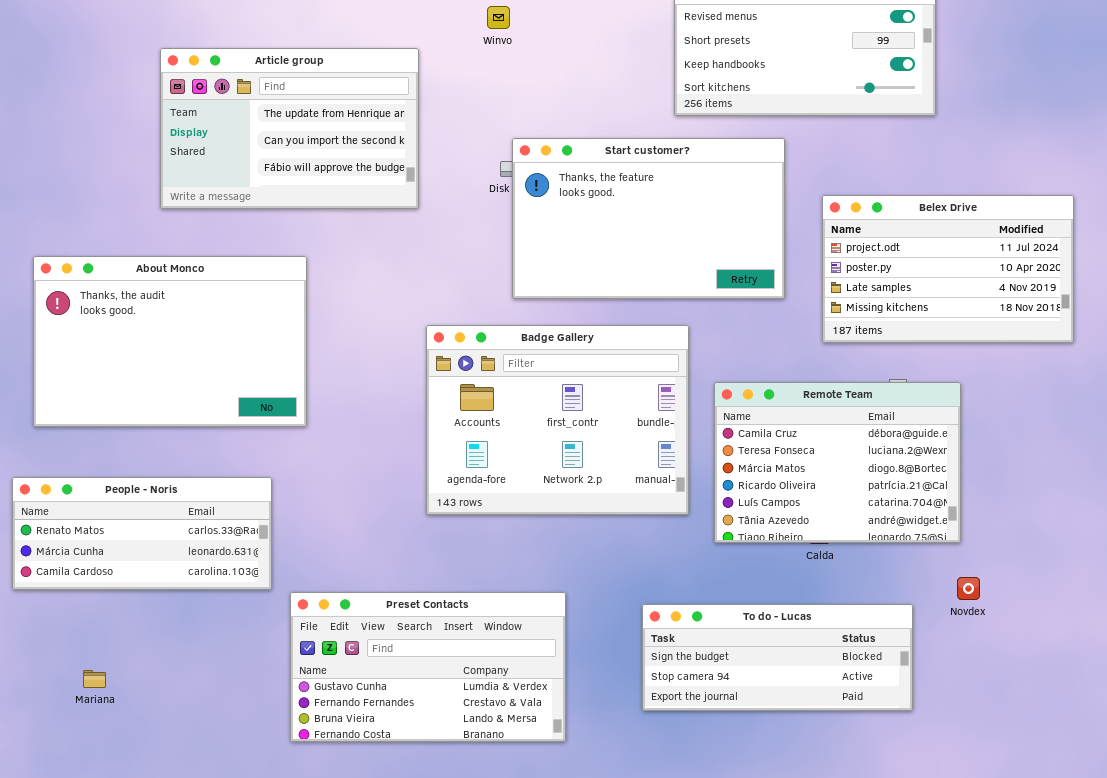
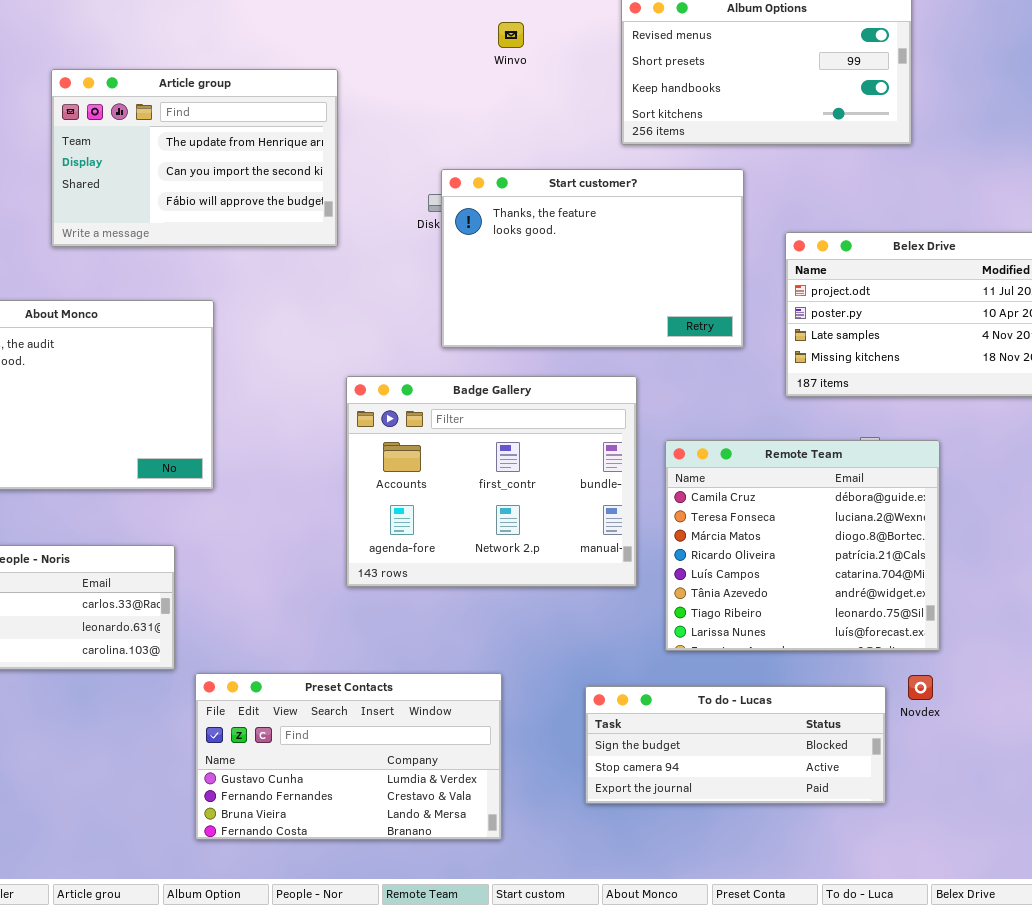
Winvo: [487,6,510,29] -> [498,22,524,48], moved
Remote Team: [714,382,961,543] -> [665,440,940,651], resized
Novdex: [957,577,980,600] -> [908,675,933,700], moved

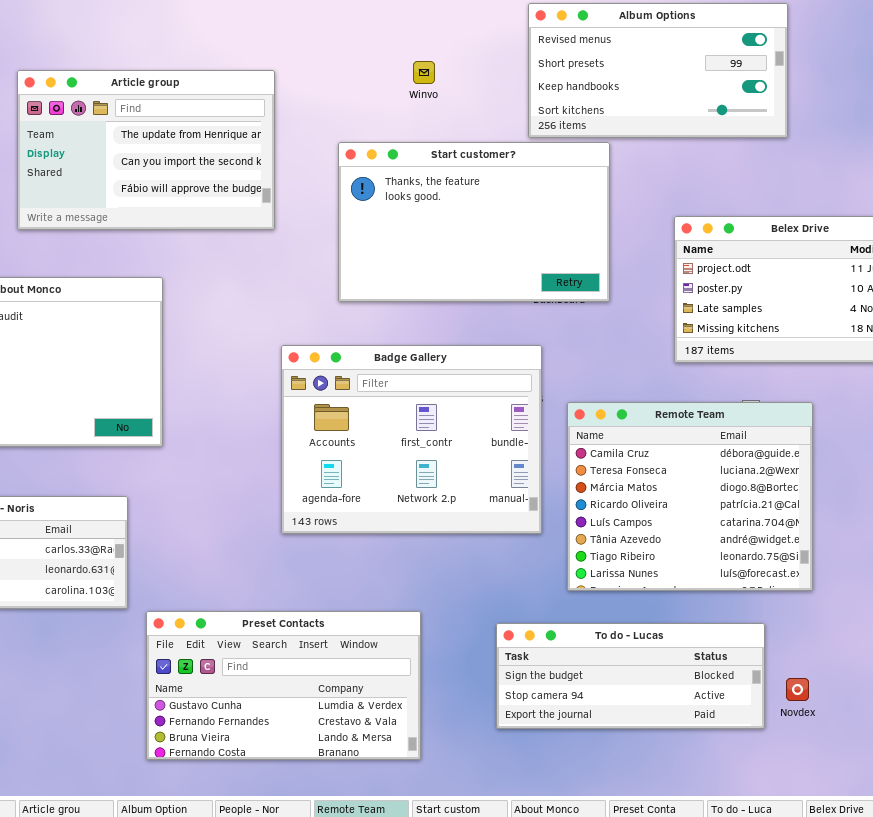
Winvo: [498,22,524,48] -> [413,61,435,84], moved
Start customer?: [441,169,744,348] -> [338,142,610,302], moved
Novdex: [908,675,933,700] -> [786,678,809,701], moved

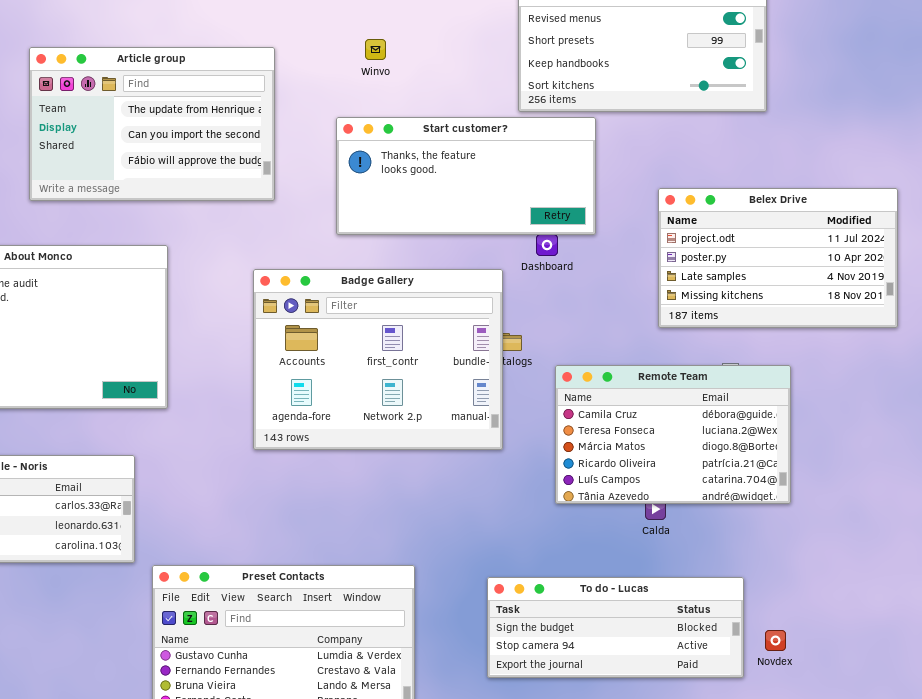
Winvo: [413,61,435,84] -> [365,39,386,60], moved
Start customer?: [338,142,610,302] -> [336,117,596,235], resized
Badge Gallery: [281,345,542,534] -> [253,269,503,450], moved
Remote Team: [567,402,813,591] -> [555,365,791,504], resized

